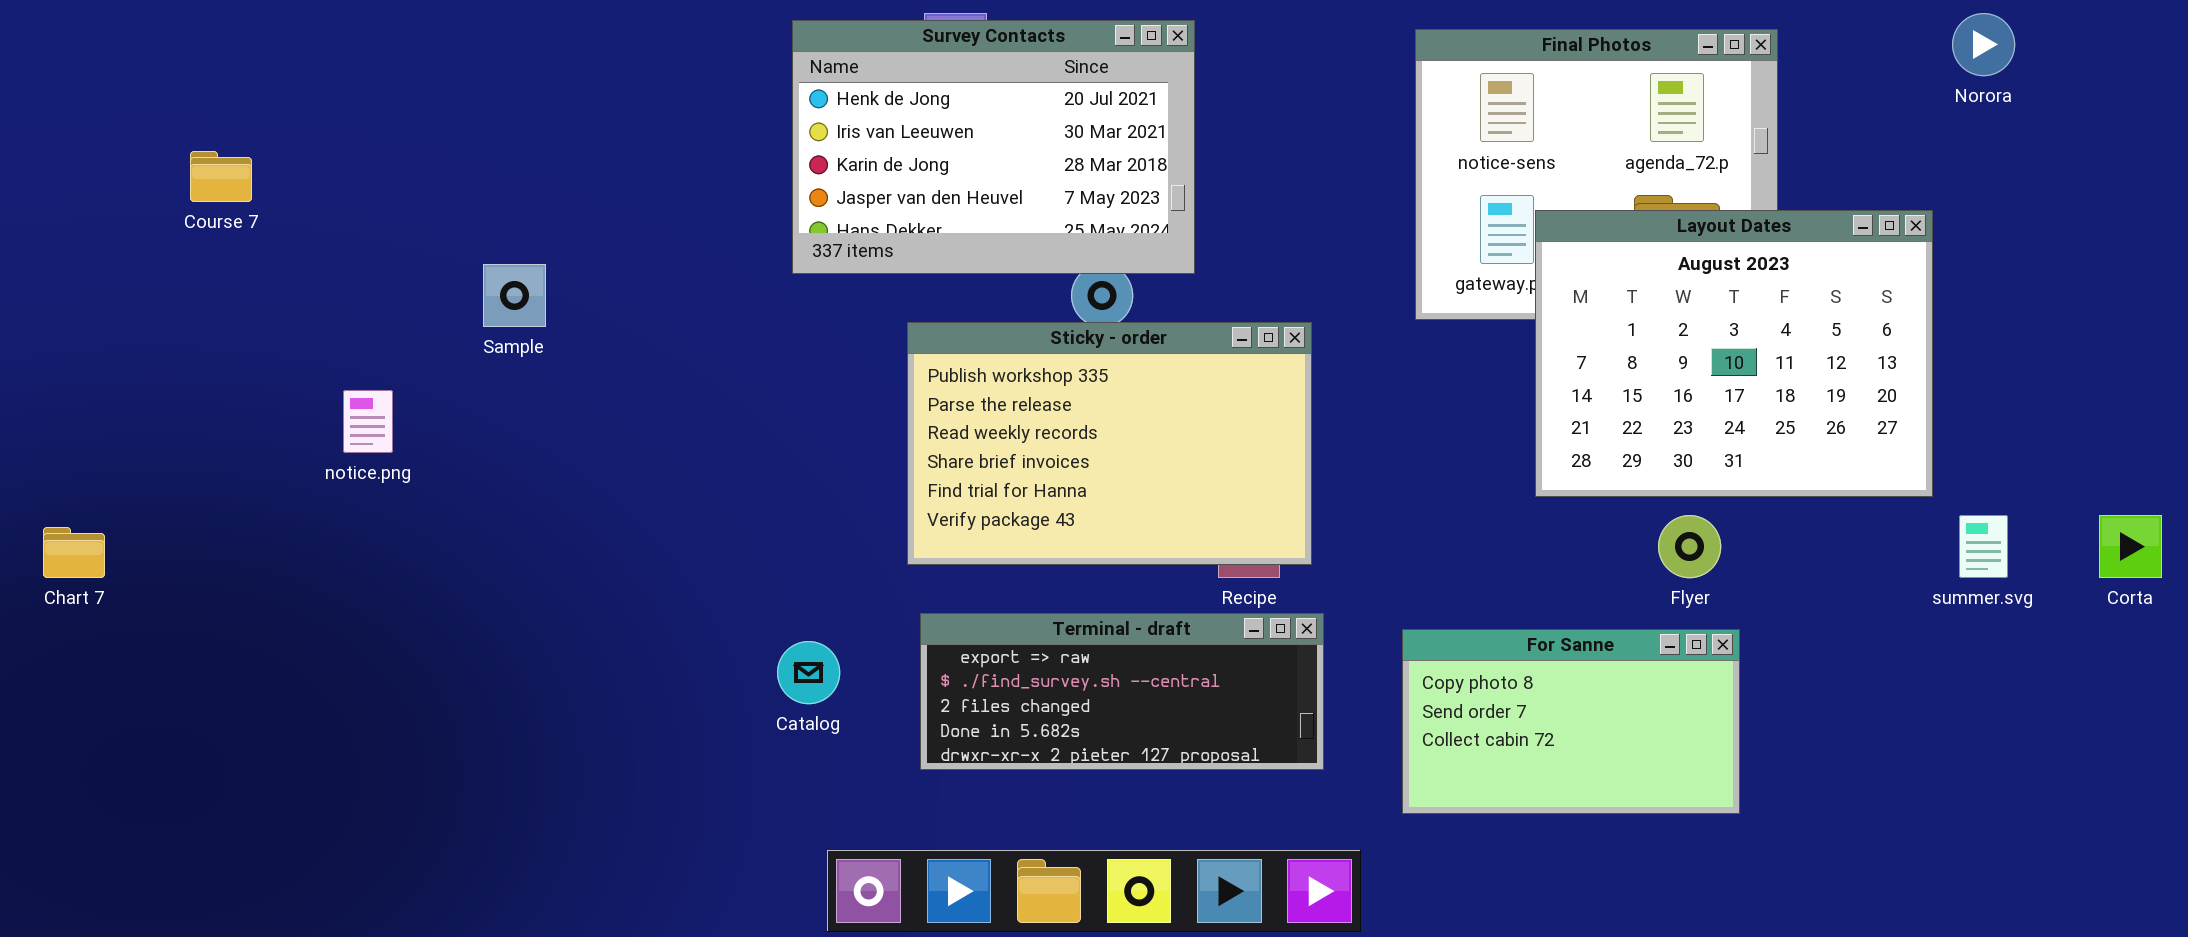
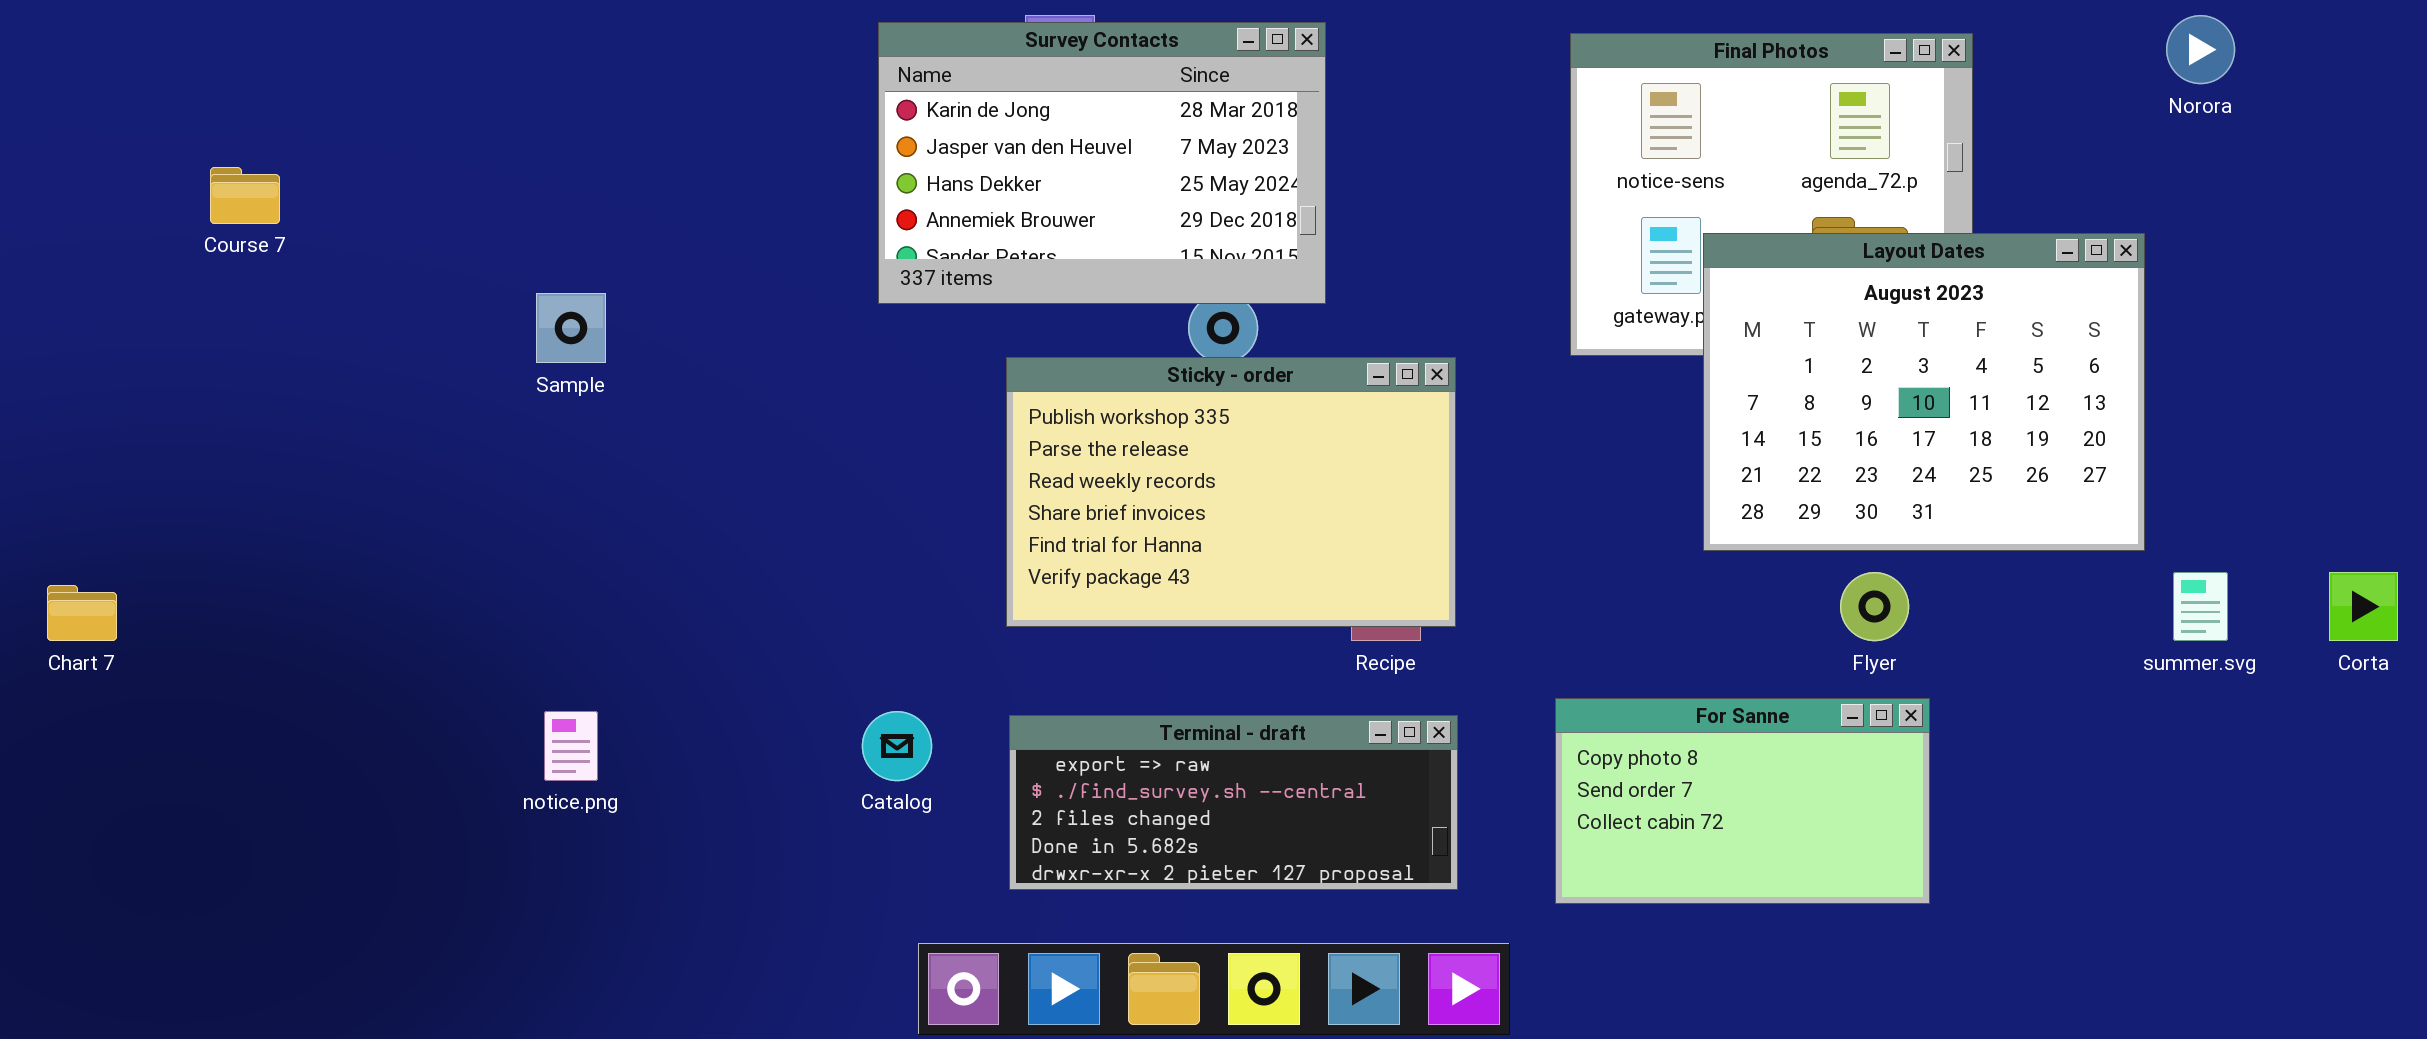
Survey Contacts: [792,20,1195,274] -> [878,22,1326,304], scrolled down 2 rows
notice.png: [343,390,393,453] -> [544,711,598,781], moved
Terminal - draft: [920,613,1324,770] -> [1009,715,1458,890], moved

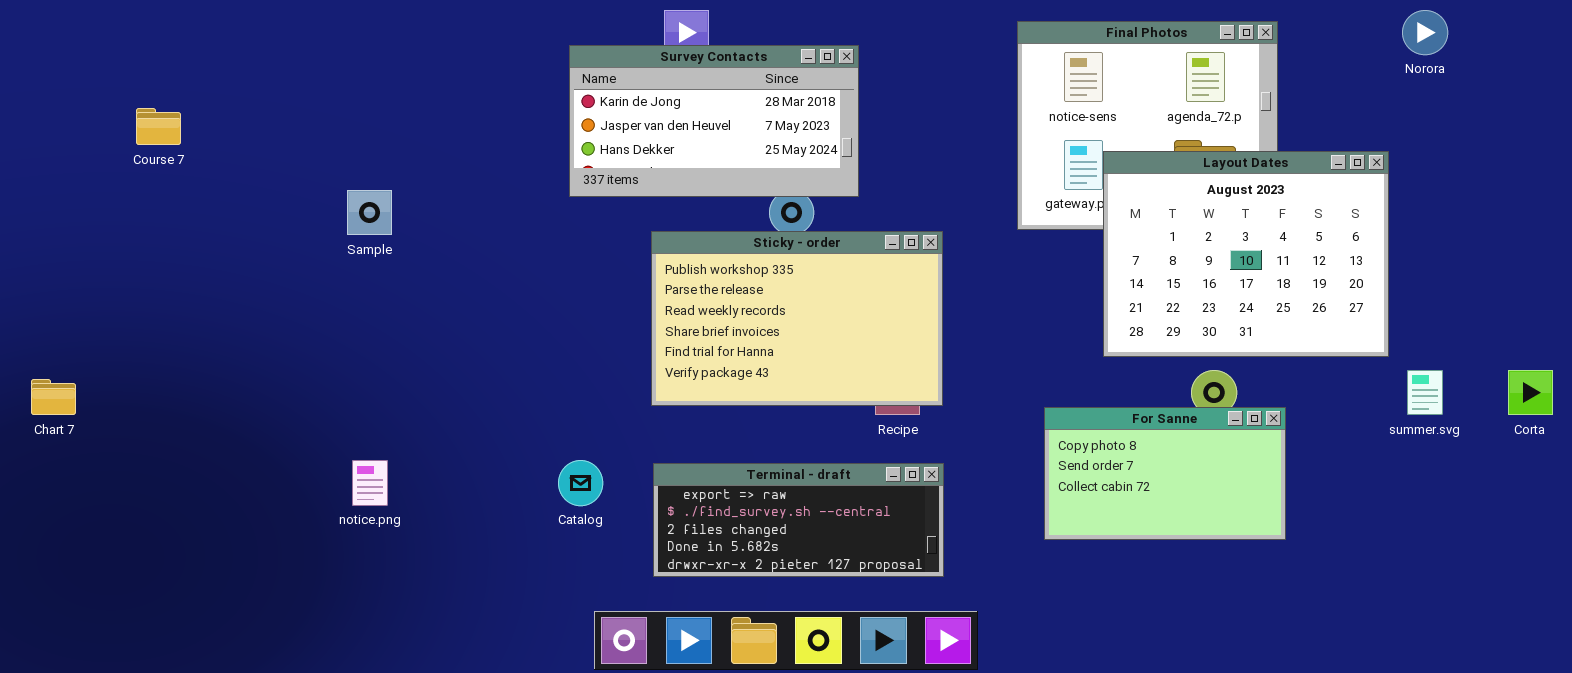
Survey Contacts: [878,22,1326,304] -> [569,45,859,197], resized
For Sanne: [1555,698,1930,904] -> [1044,407,1286,540], moved

